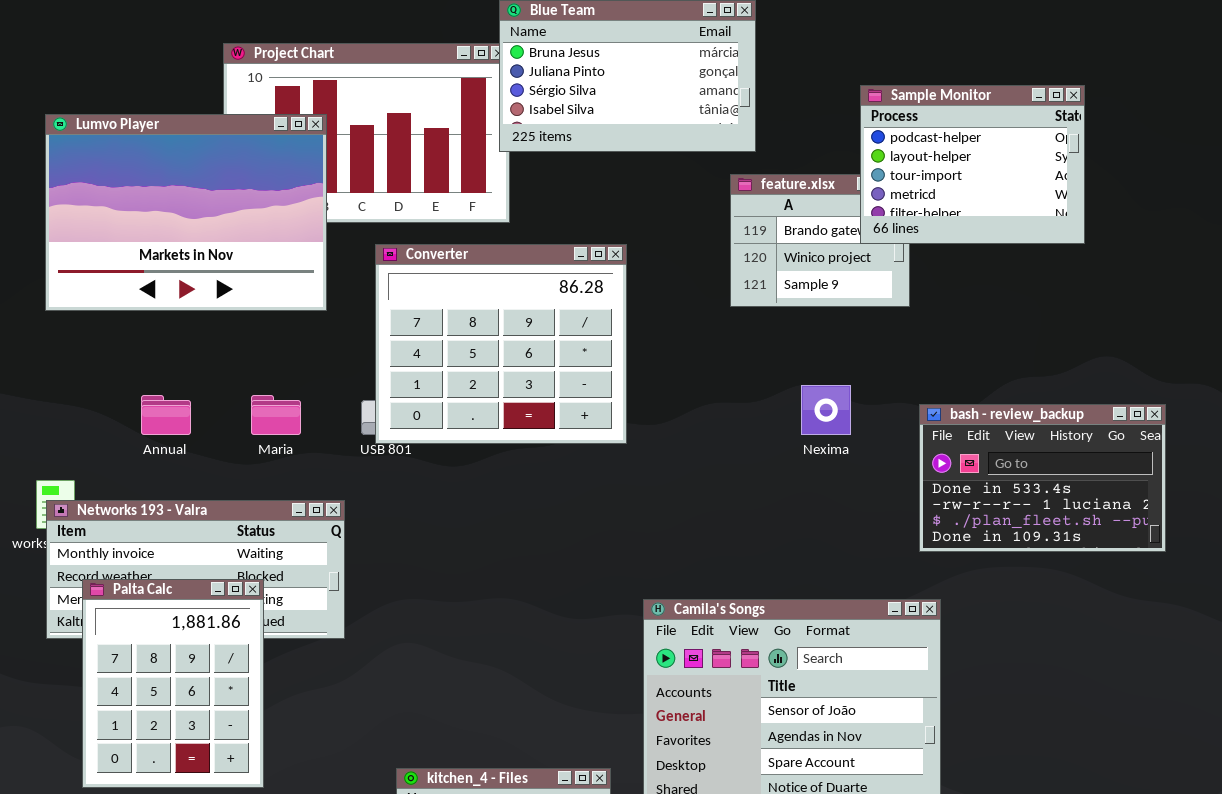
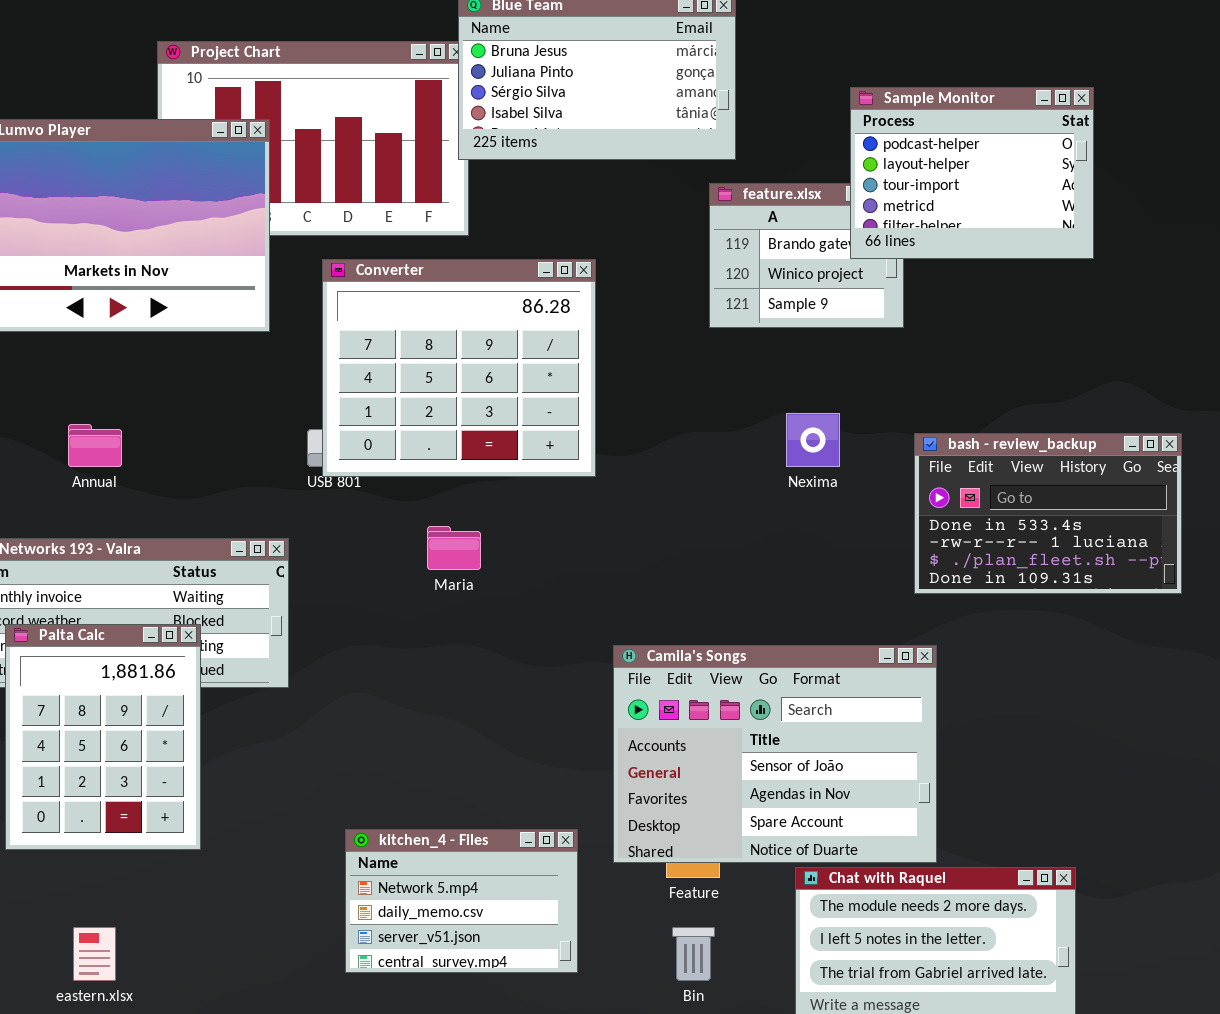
Maria: [251,395,301,435] -> [427,526,481,570], moved

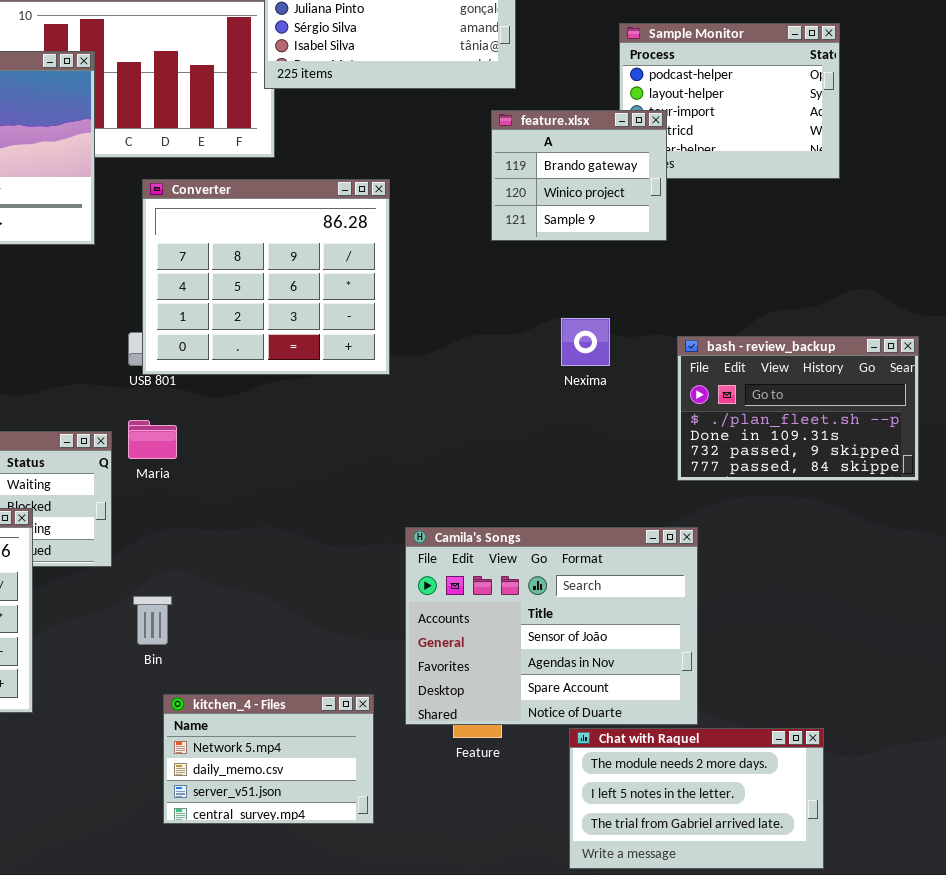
feature.xlsx: [709,183,904,328] -> [491,110,667,241], raised
bash - review_backup: [914,433,1182,594] -> [677,336,919,481], scrolled down 2 rows
Maria: [427,526,481,570] -> [128,420,177,459], moved
Bin: [672,927,715,981] -> [133,596,172,645], moved

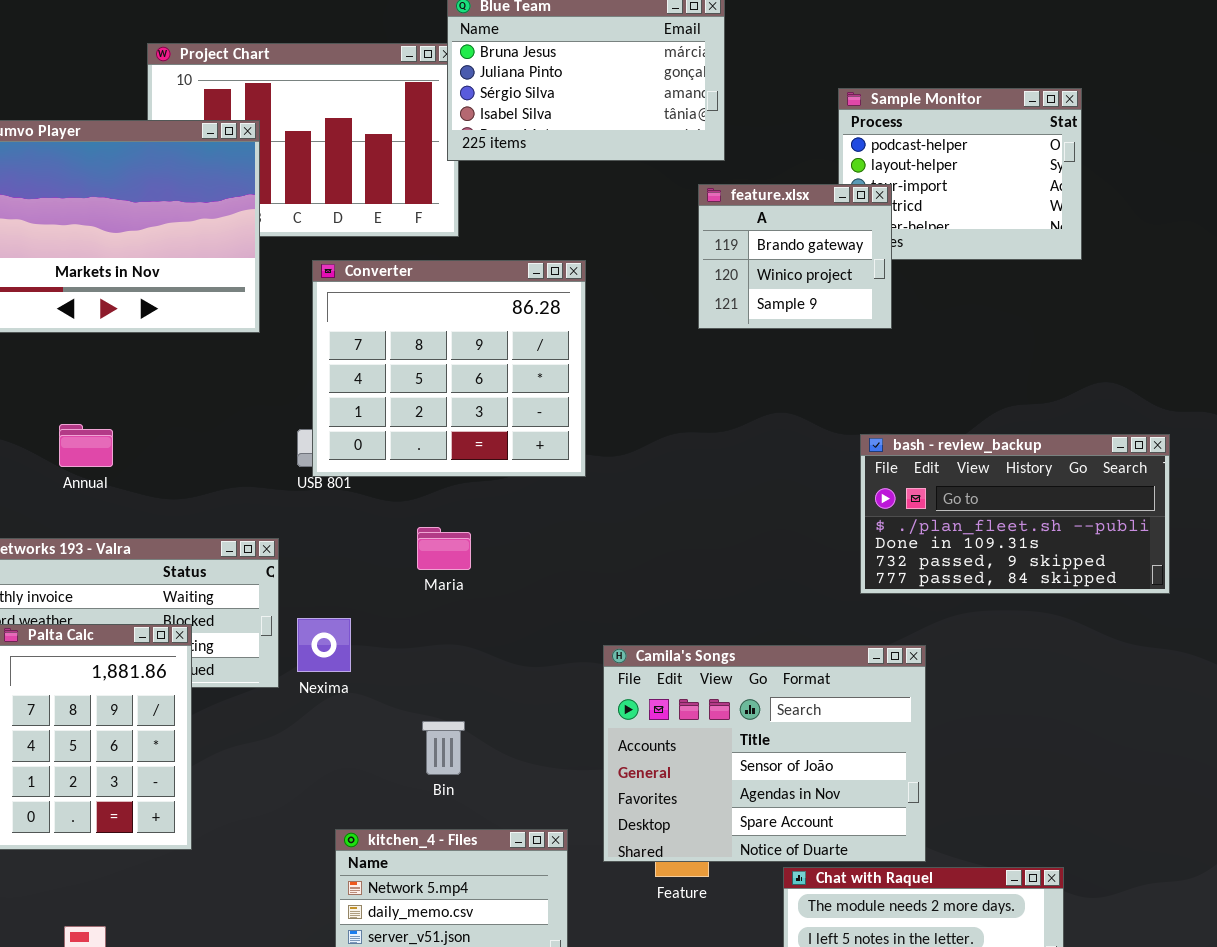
Nexima: [561,318,610,366] -> [297,618,351,672], moved
bash - review_backup: [677,336,919,481] -> [860,434,1170,594], resized
Maria: [128,420,177,459] -> [417,527,471,570], moved
Bin: [133,596,172,645] -> [422,721,465,775], moved

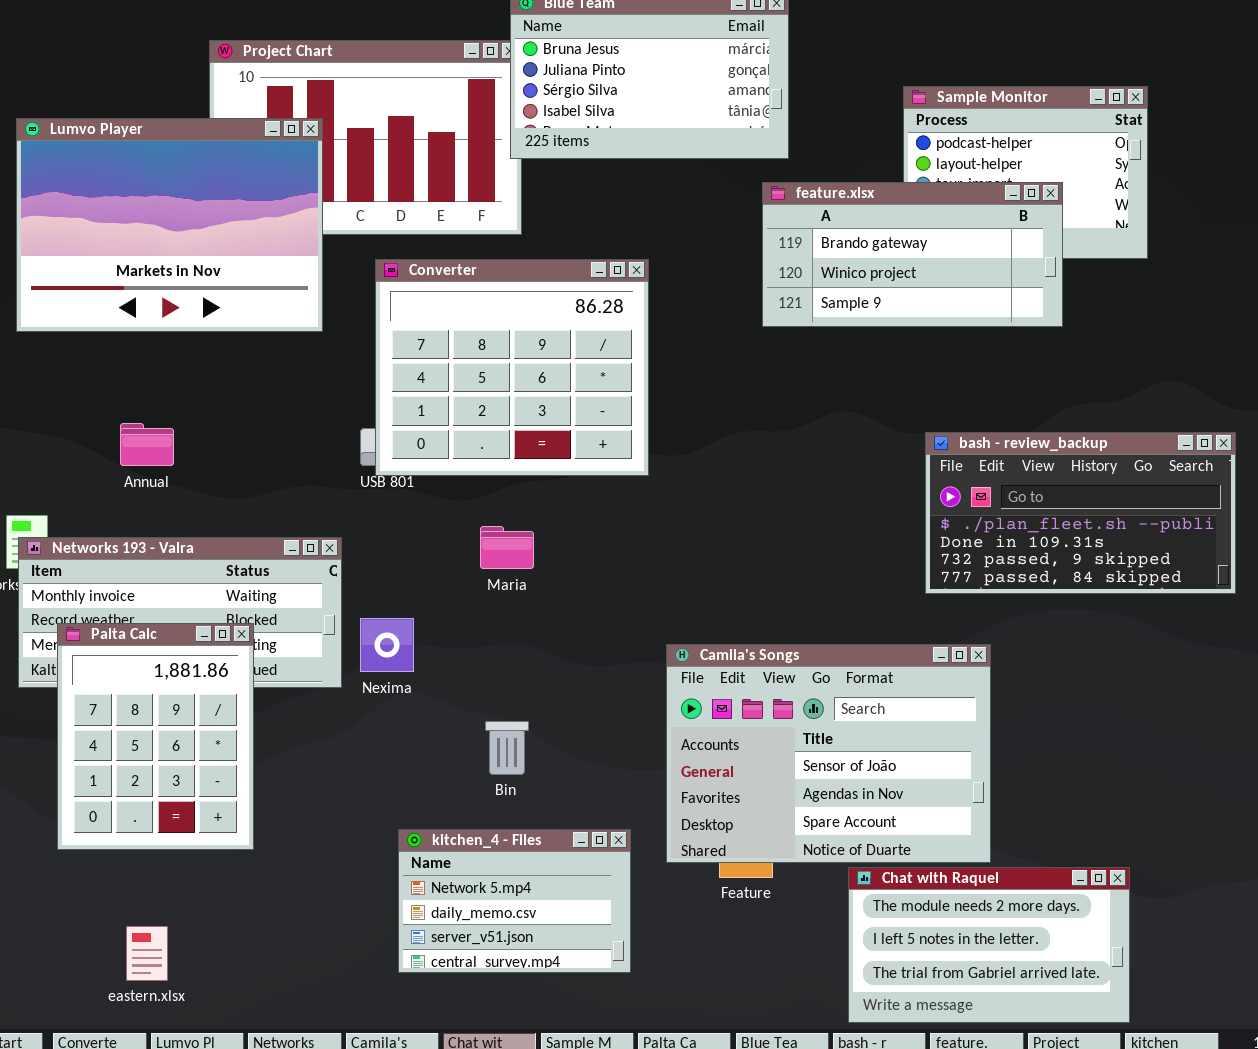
feature.xlsx: [698,184,892,329] -> [762,182,1063,327], resized

